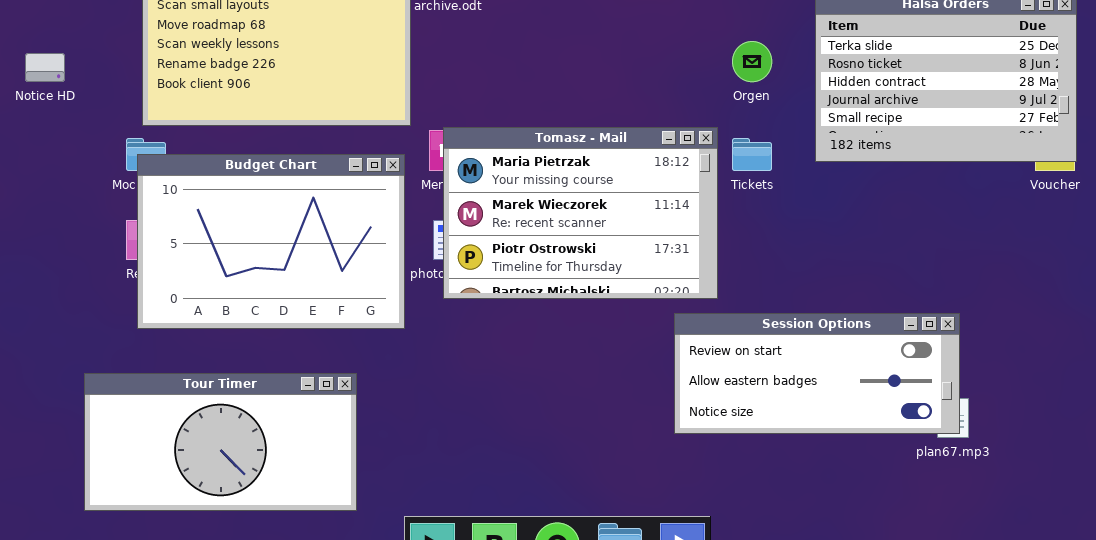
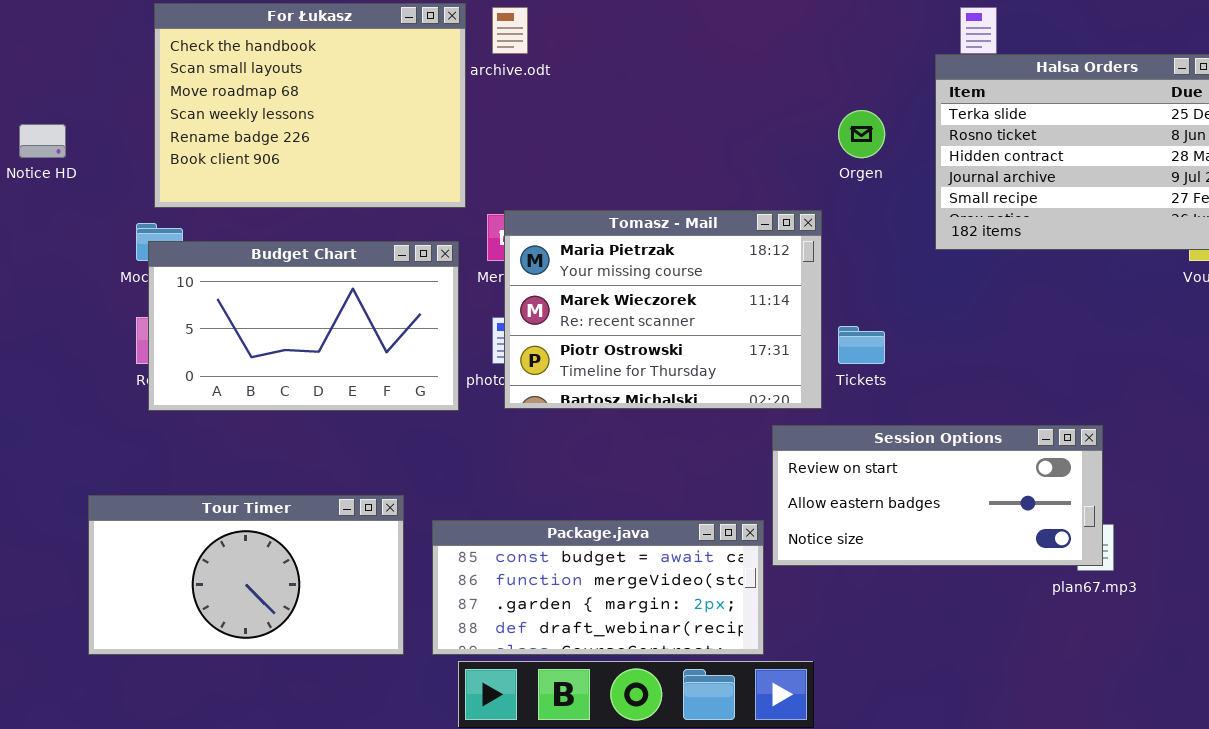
Tickets: [732,138,772,171] -> [838,326,885,364], moved
Budget Chart: [137,154,405,329] -> [148,241,459,411], resized
Package.java: none -> [432,520,764,655], opened

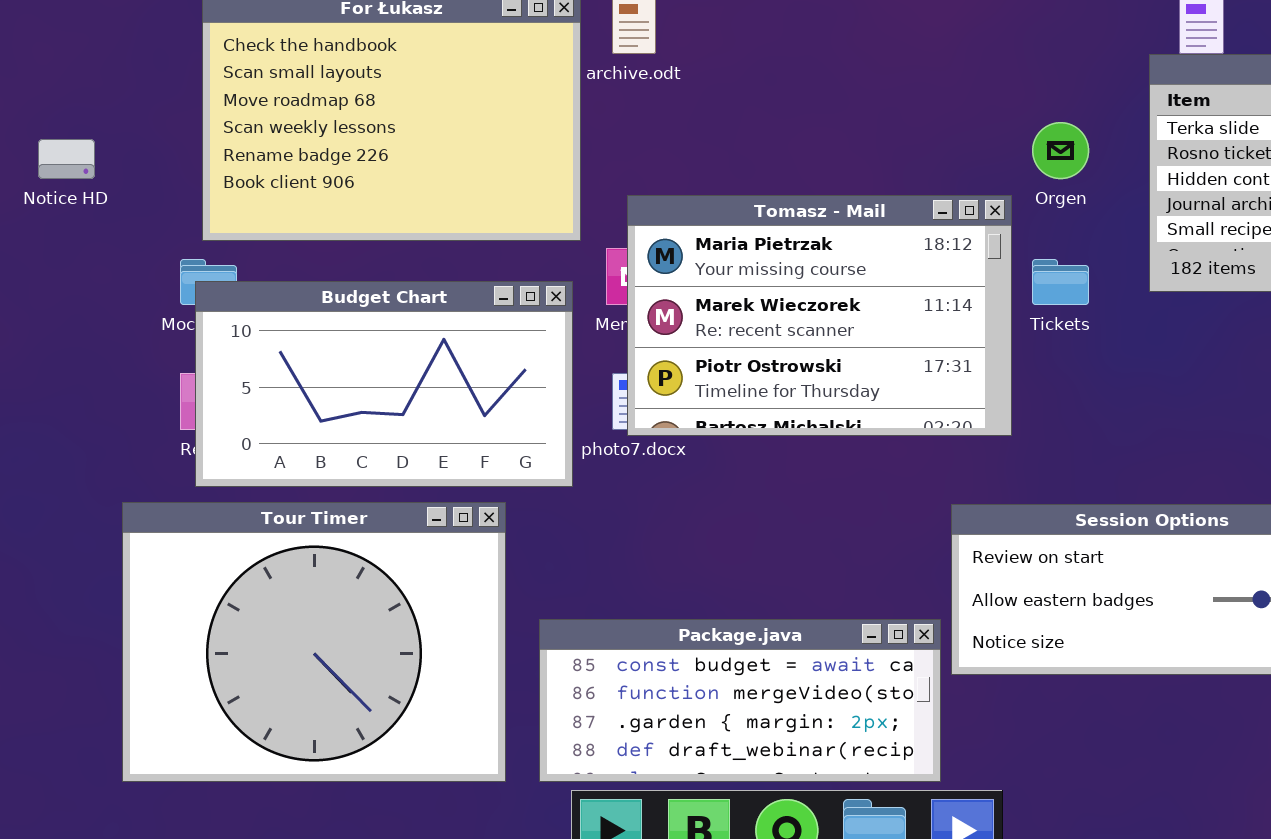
Tomasz - Mail: [504,210,822,409] -> [627,195,1012,436], moved
Tickets: [838,326,885,364] -> [1032,259,1089,305], moved
Tour Timer: [88,495,404,655] -> [122,502,506,782], resized

